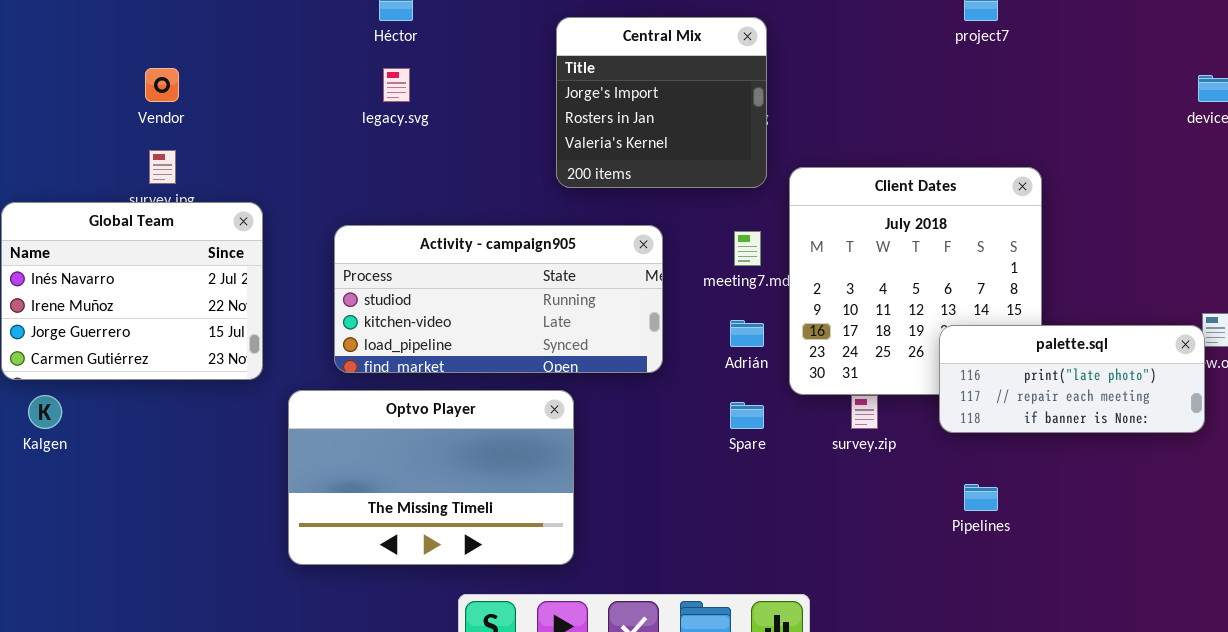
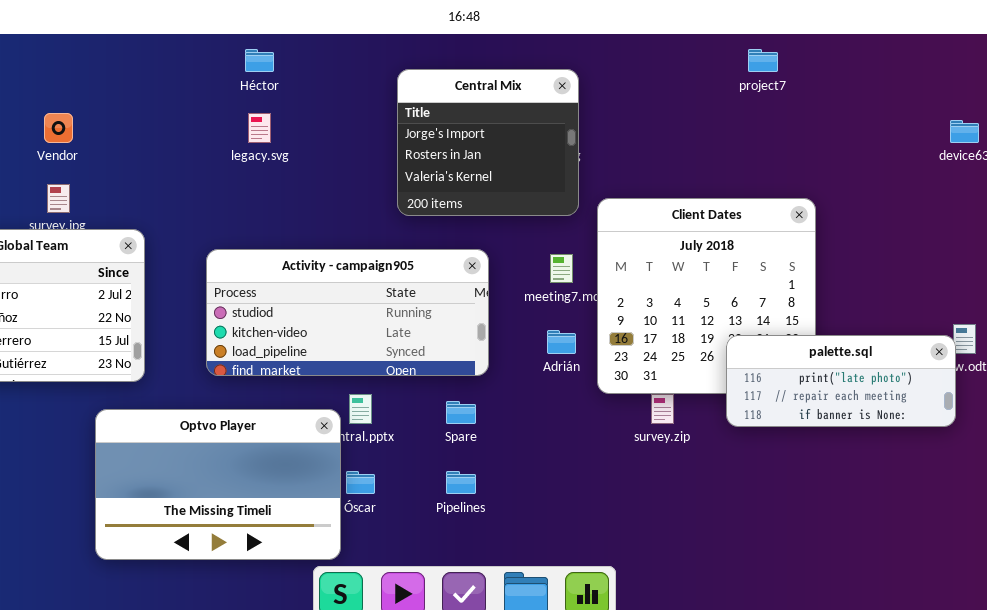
Optvo Player: [288,390,574,565] -> [95,409,341,560], moved
Spare: [730,402,764,429] -> [446,401,476,424], moved
Pipelines: [964,484,998,511] -> [446,471,476,494], moved

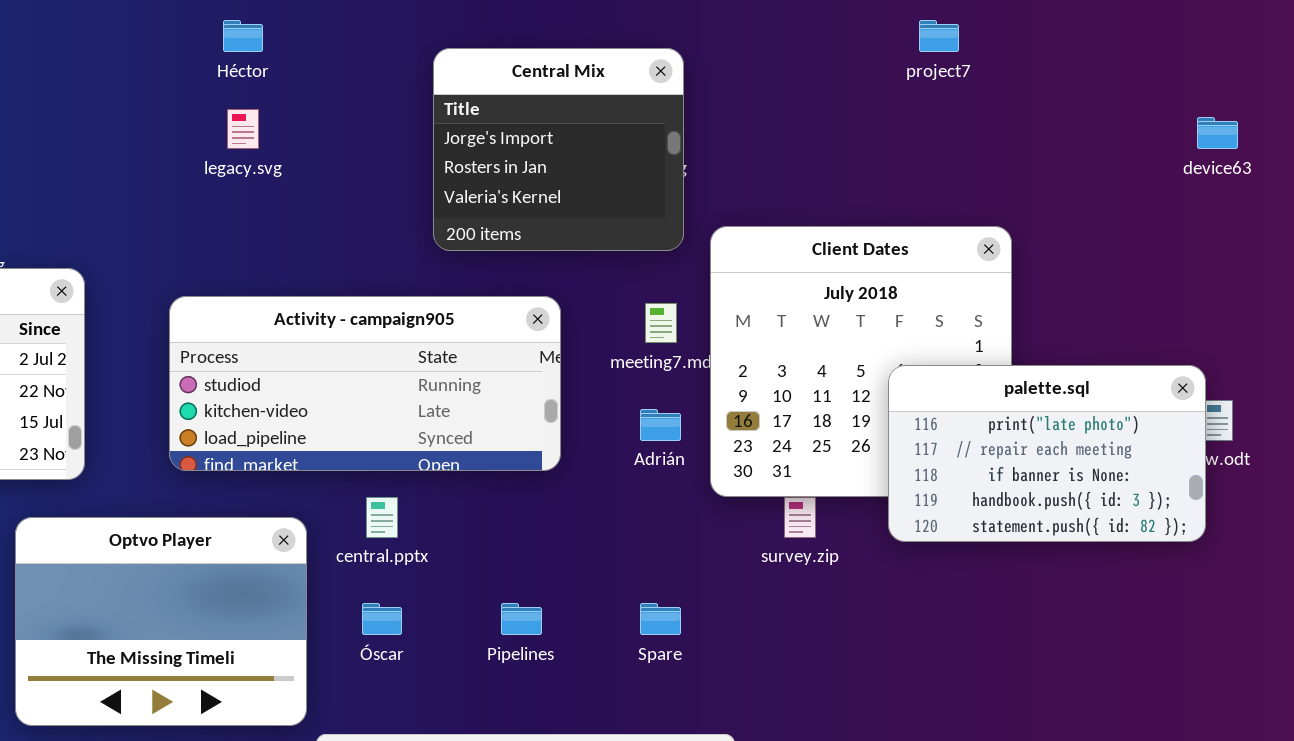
palette.sql: [726,335,956,427] -> [888,365,1206,542], resized
Spare: [446,401,476,424] -> [640,603,681,635], moved
Optvo Player: [95,409,341,560] -> [15,517,307,726], resized

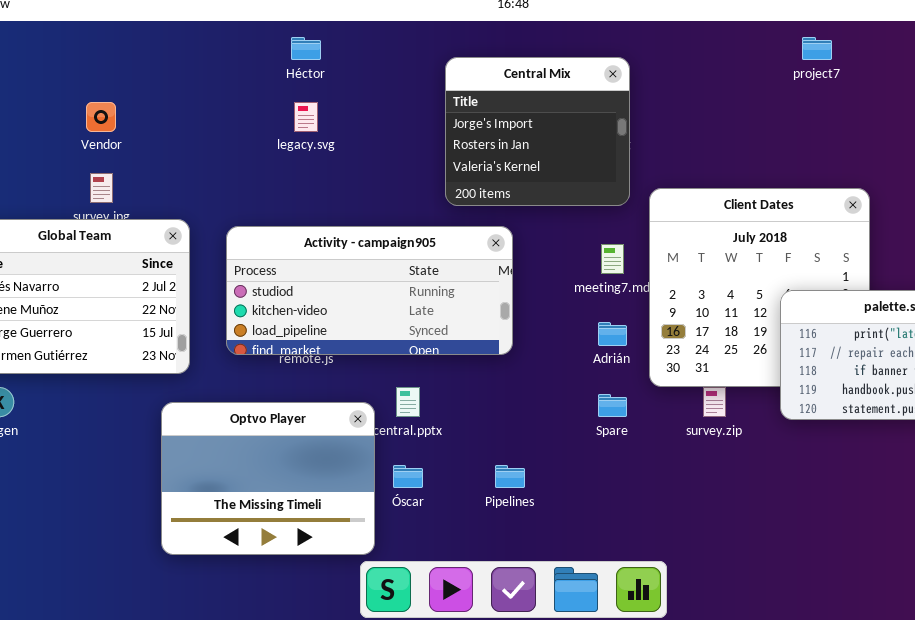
Activity - campaign905: [169,296,561,471] -> [226,226,513,355], moved
Optvo Player: [15,517,307,726] -> [161,402,375,555], moved
Spare: [640,603,681,635] -> [598,394,627,417], moved

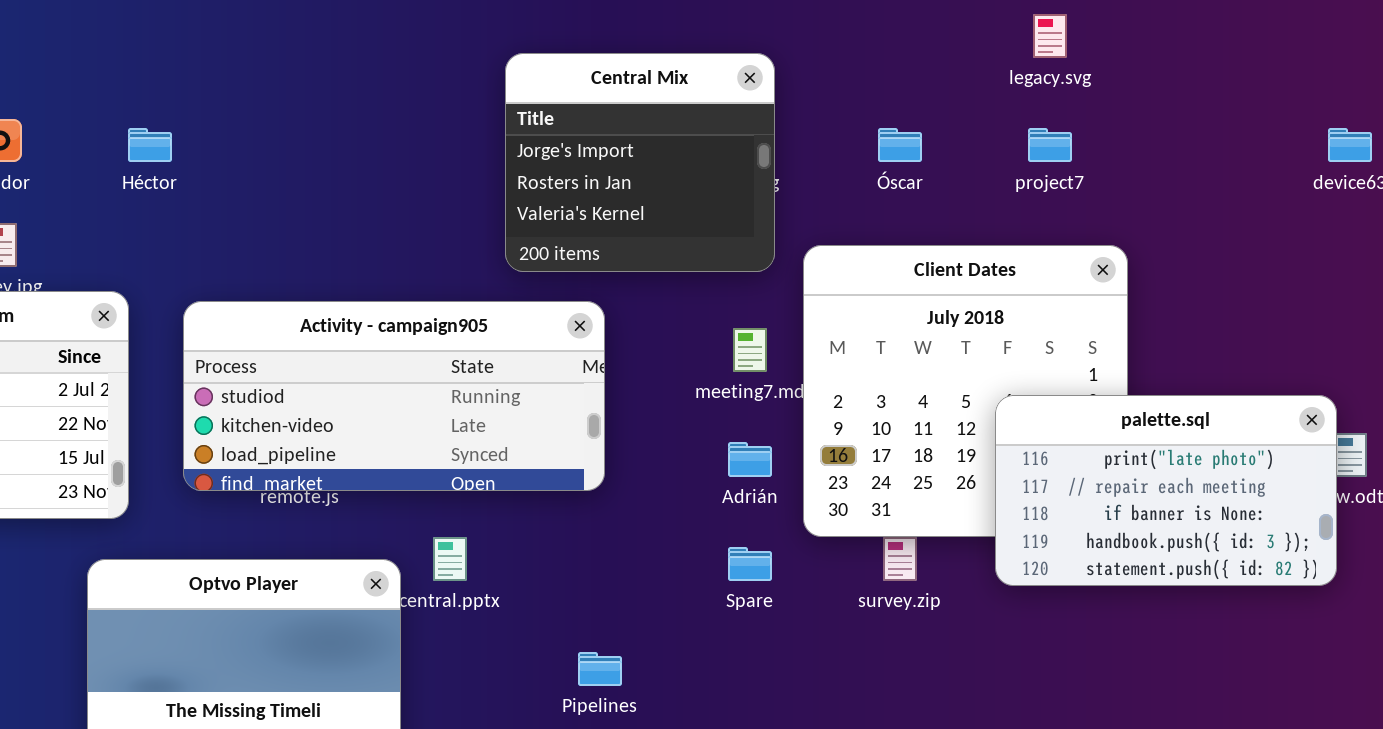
Héctor: [291,37,321,60] -> [128,128,172,162], moved
project7: [802,37,832,60] -> [1028,128,1072,162], moved
legacy.svg: [294,102,318,132] -> [1033,14,1067,58], moved
Óscar: [393,465,423,488] -> [878,128,922,162], moved

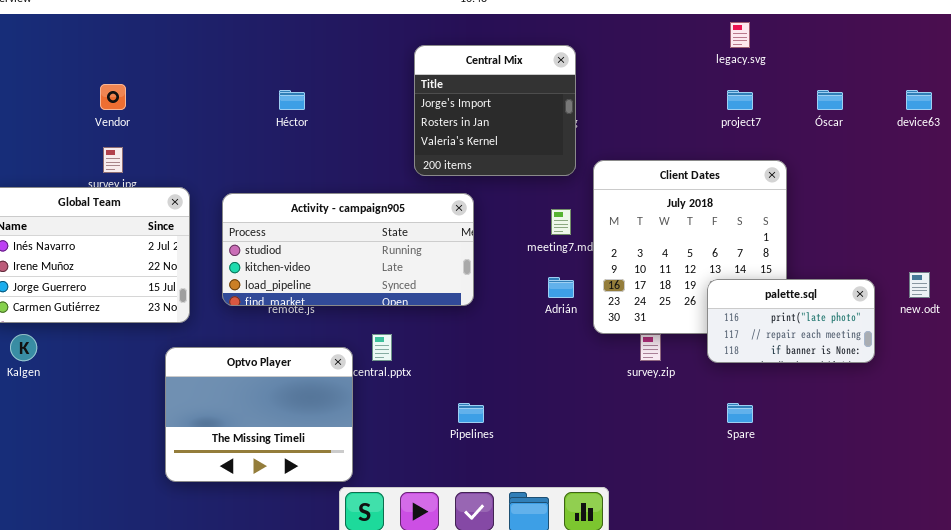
Héctor: [128,128,172,162] -> [279,90,305,110], moved
Óscar: [878,128,922,162] -> [817,90,843,110], moved
palette.sql: [995,395,1337,586] -> [707,279,875,363], resized
Spare: [728,547,772,581] -> [727,403,753,423], moved

